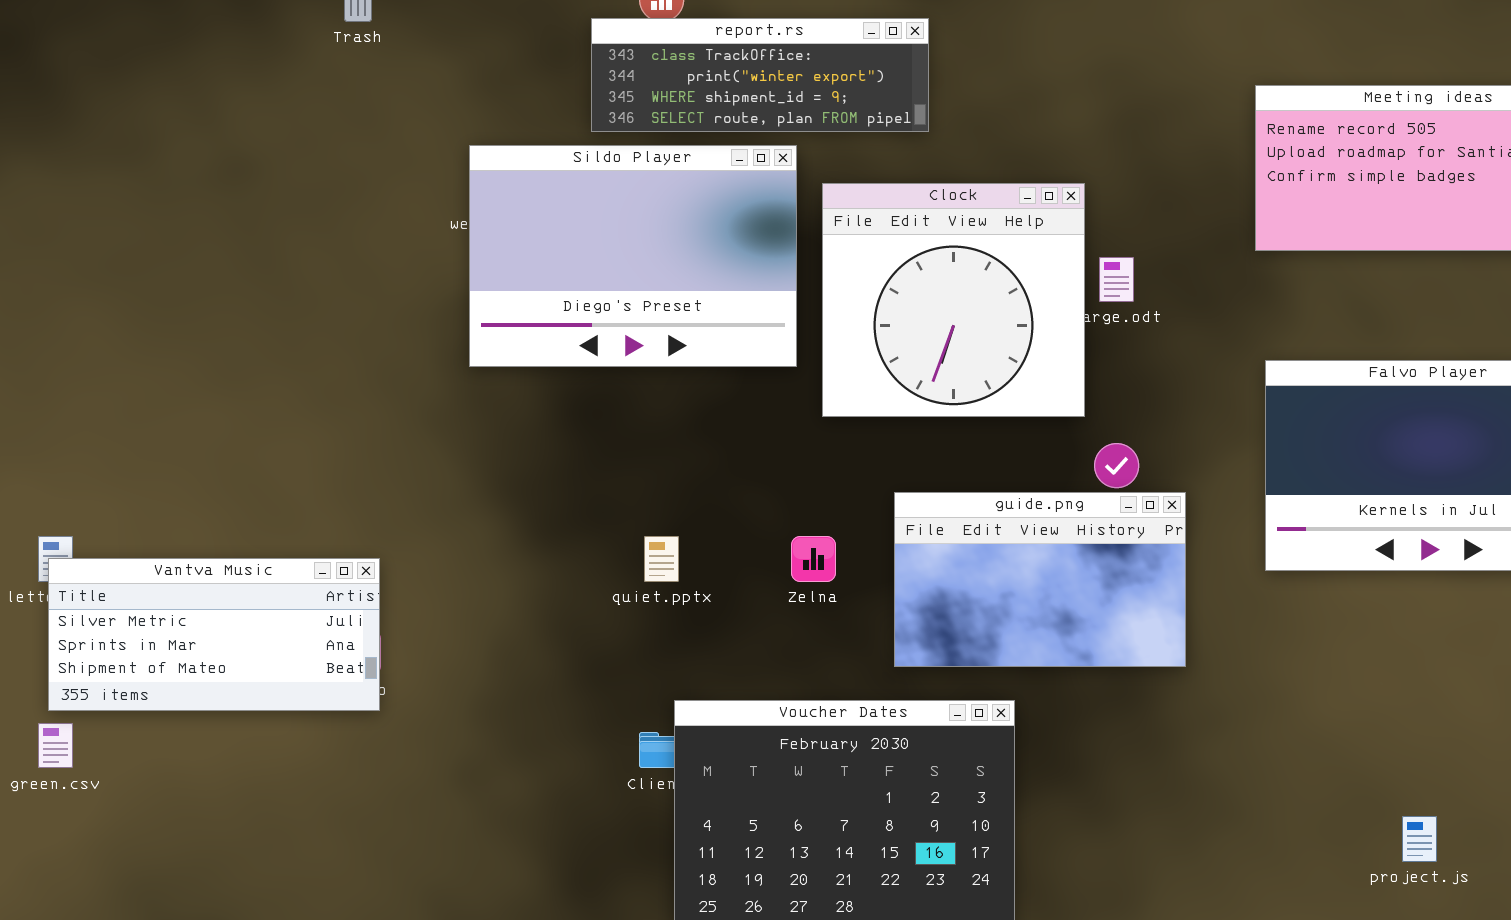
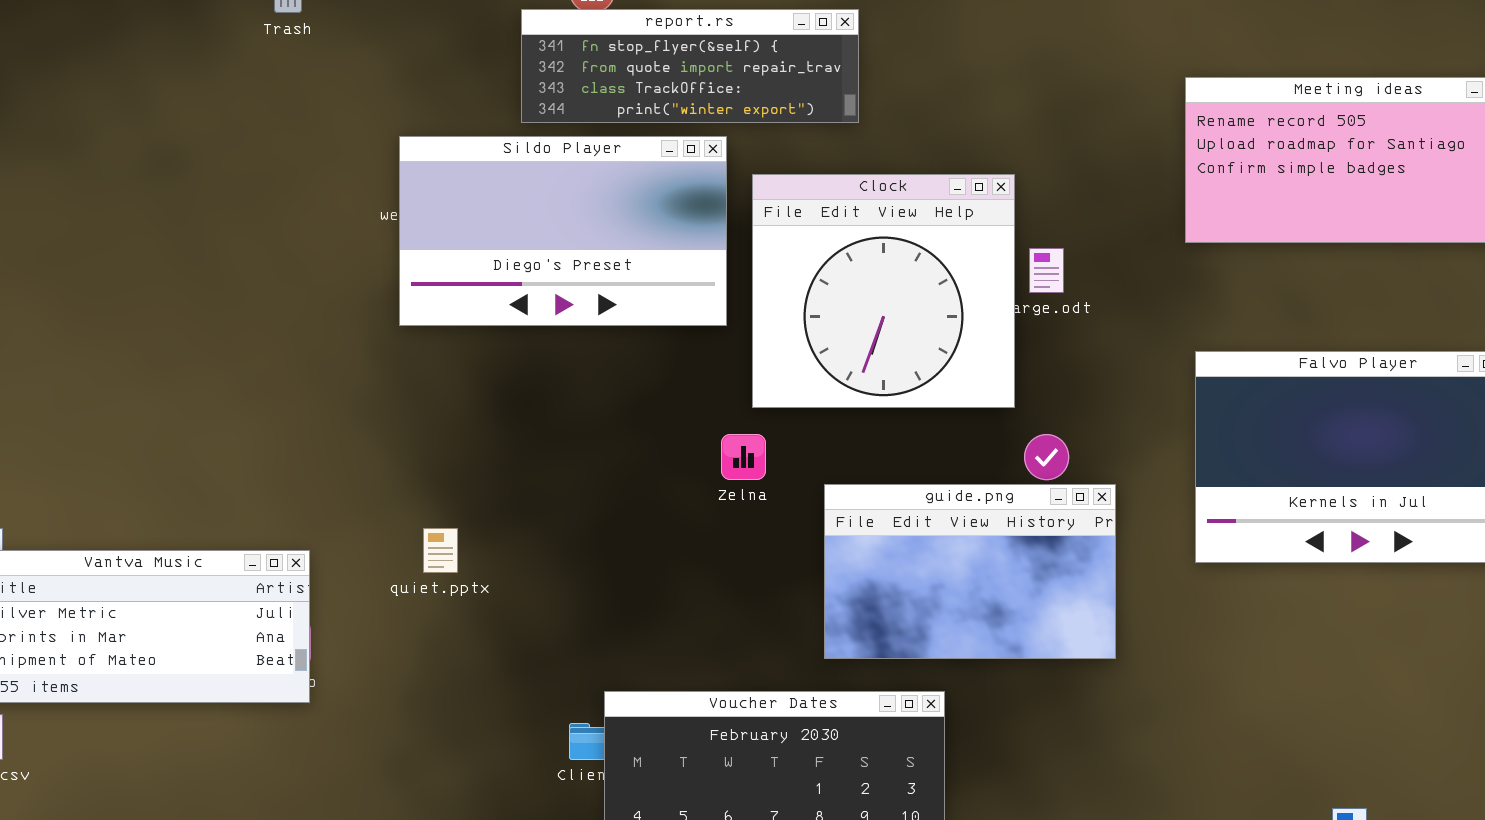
report.rs: [591,18,929,132] -> [521,9,859,123], scrolled up 2 rows
Sildo Player: [469,145,797,367] -> [399,136,727,326], resized
quiet.pptx: [644,536,679,582] -> [423,528,458,573], moved
Zelna: [791,536,836,582] -> [721,434,766,480], moved

